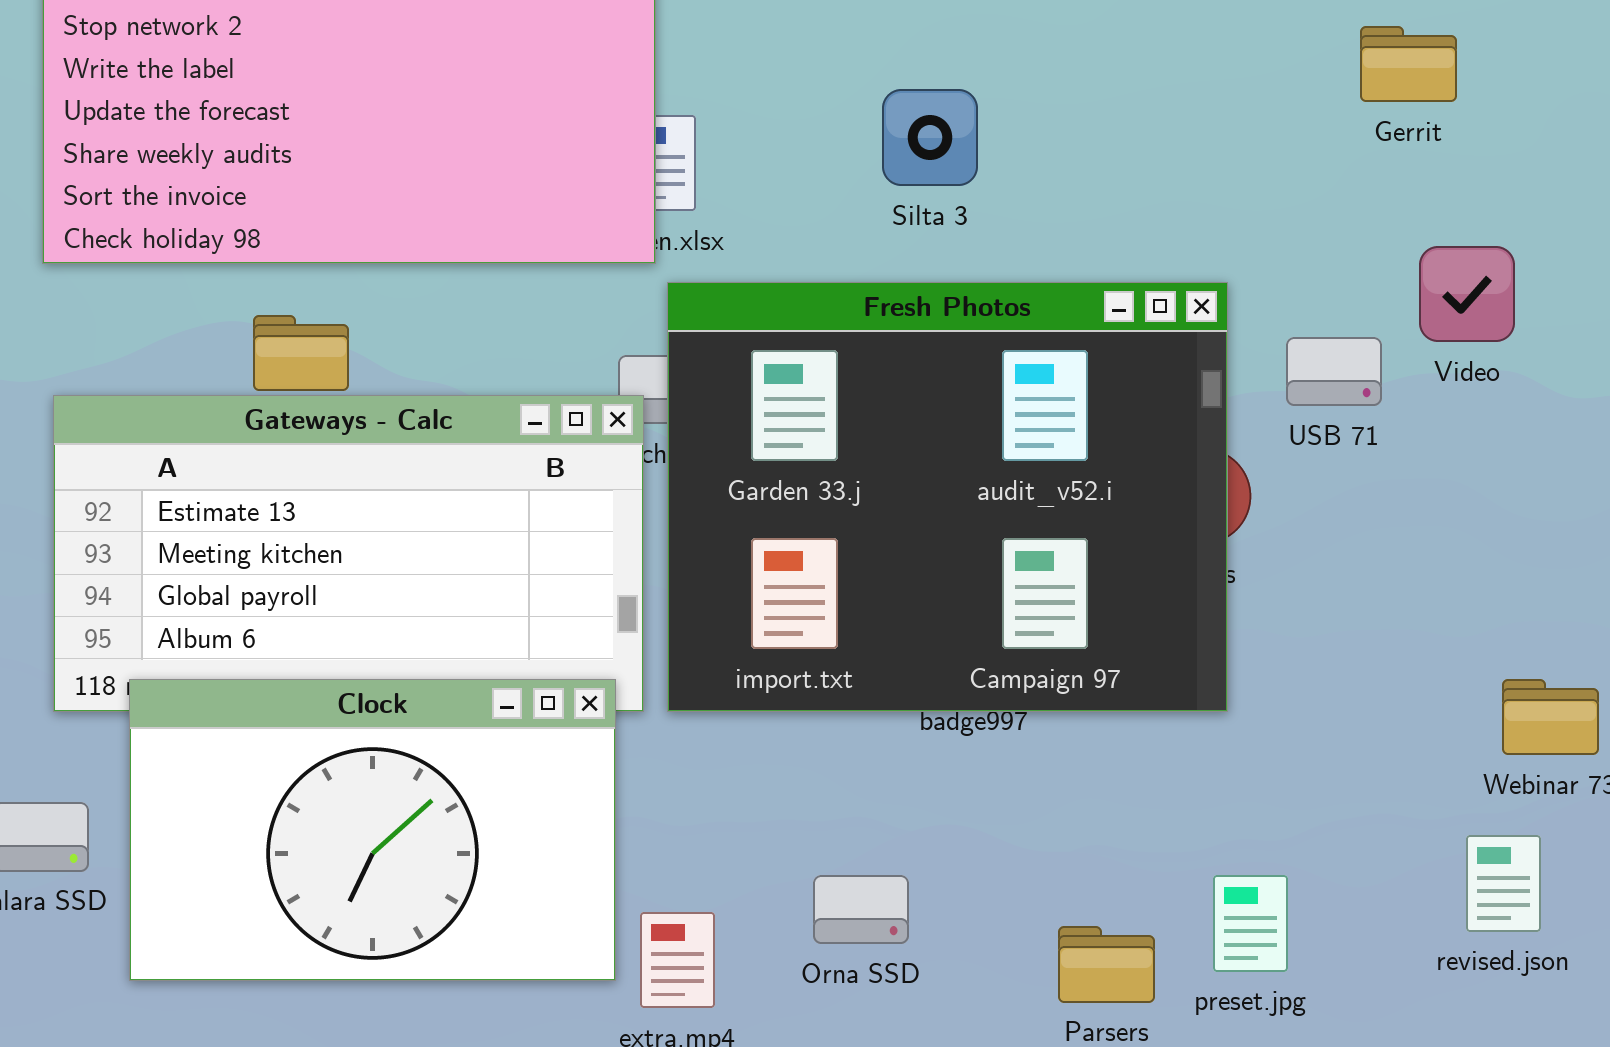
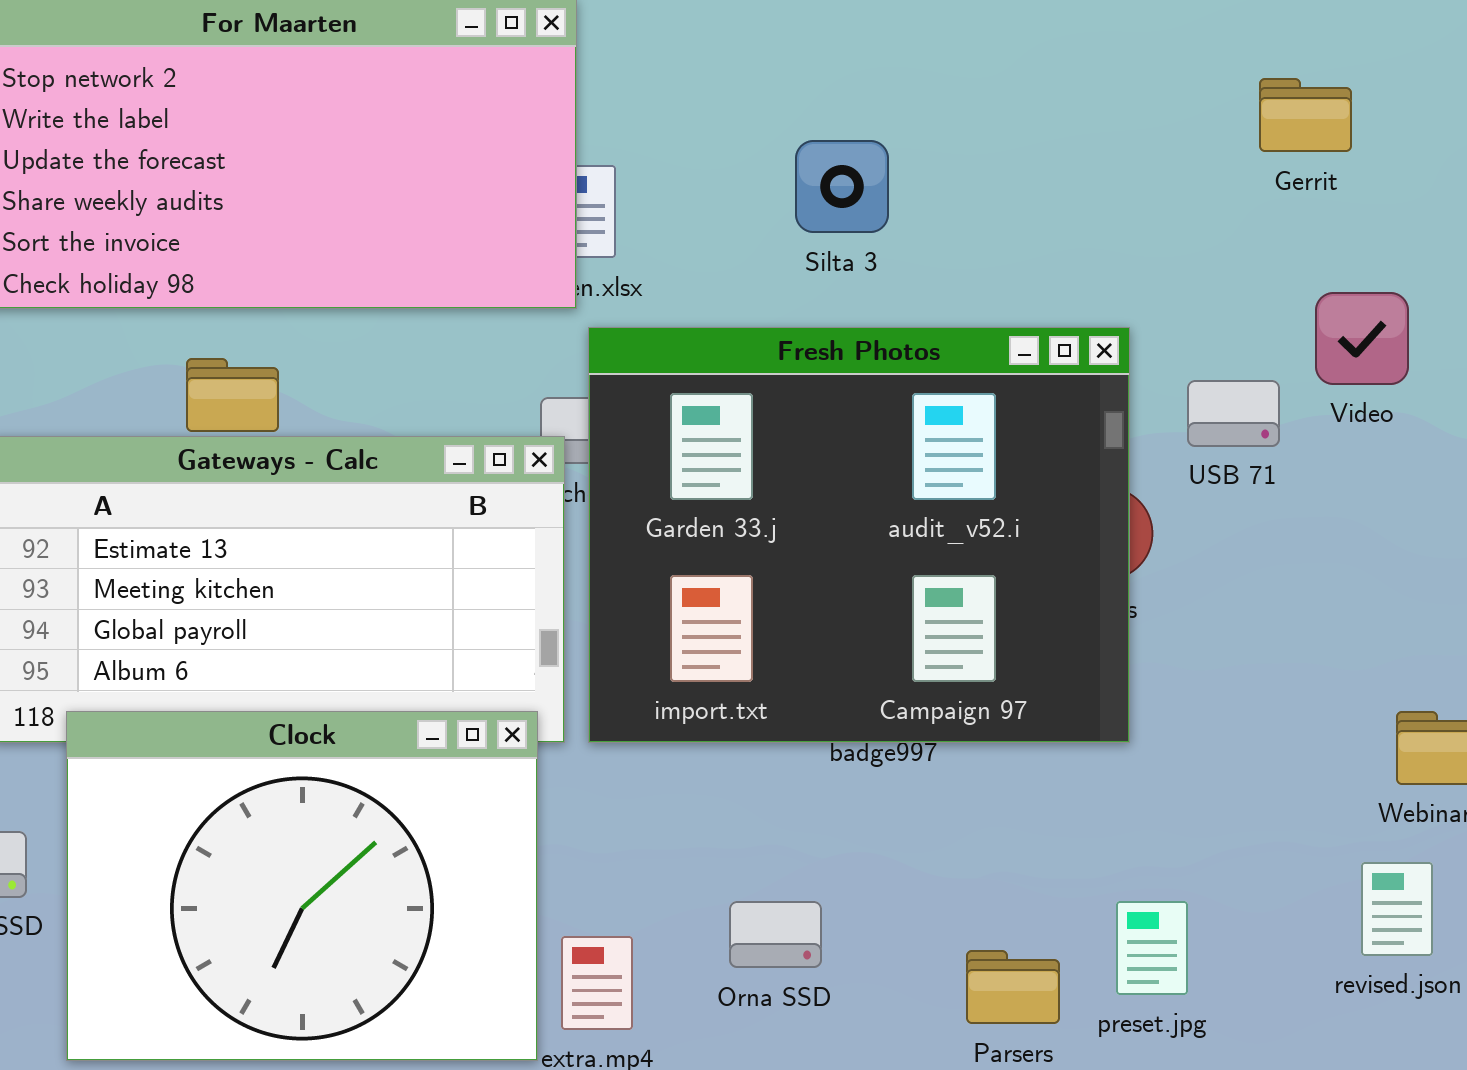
Clock: [129,679,616,981] -> [66,711,538,1061], resized

